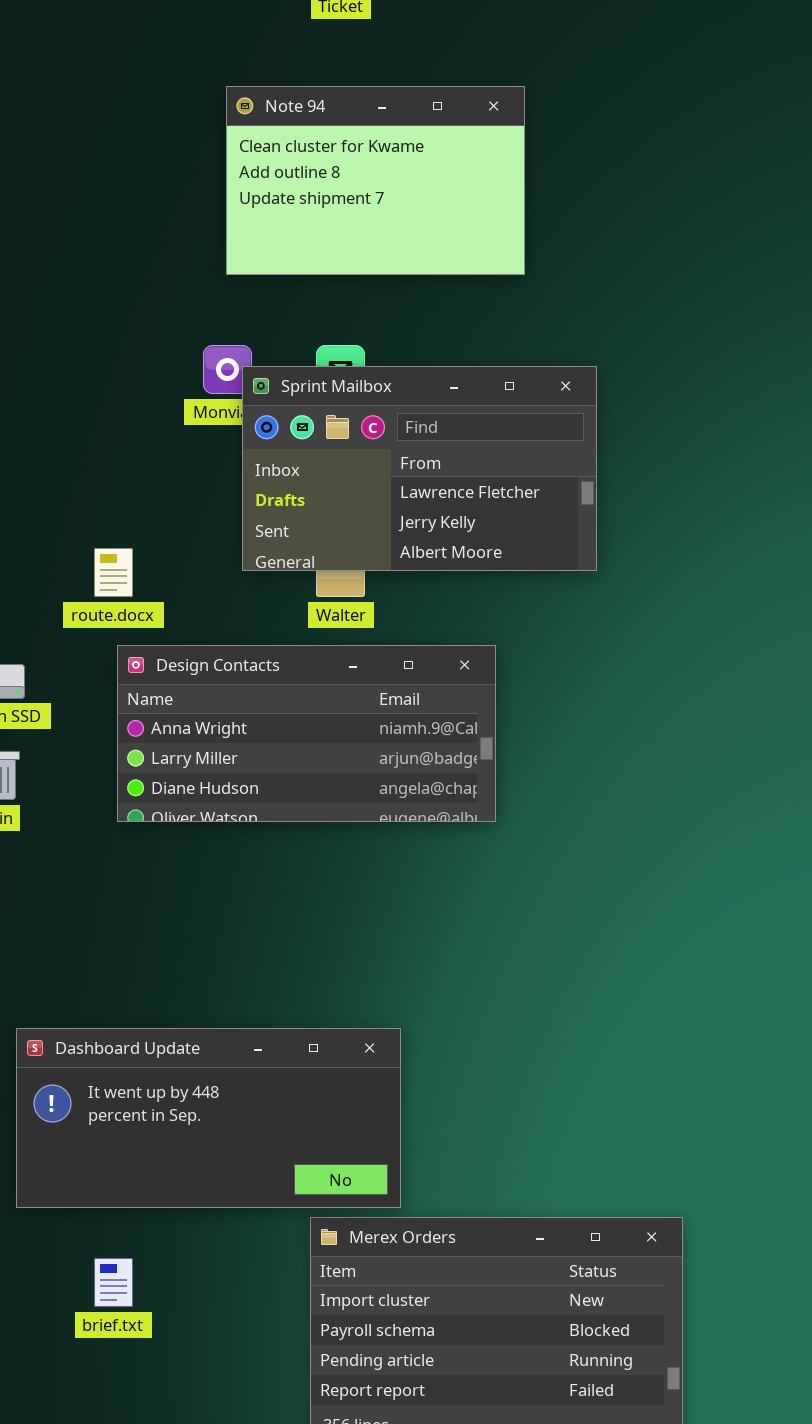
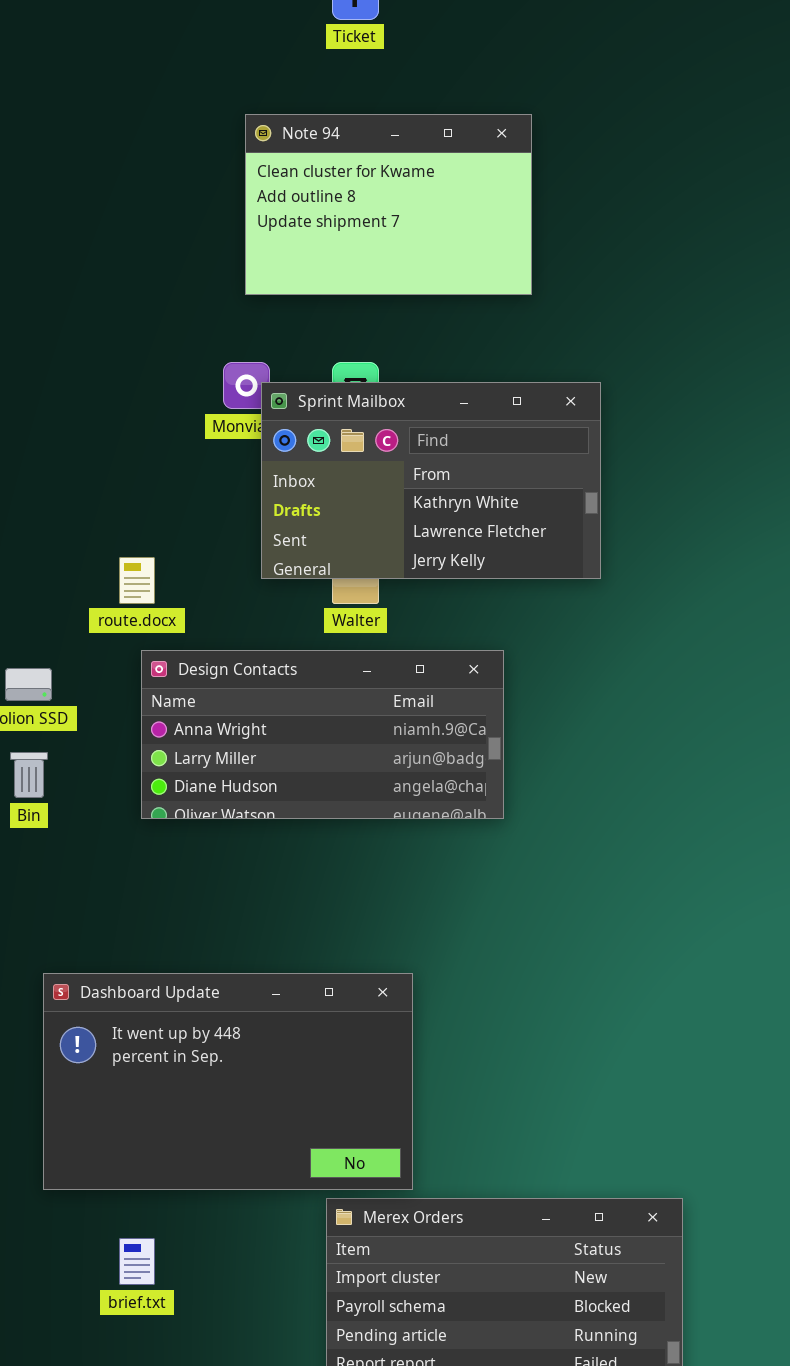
Sprint Mailbox: [242,366,597,571] -> [261,382,601,579], scrolled up 1 row
Dashboard Update: [16,1028,401,1208] -> [43,973,413,1190], resized

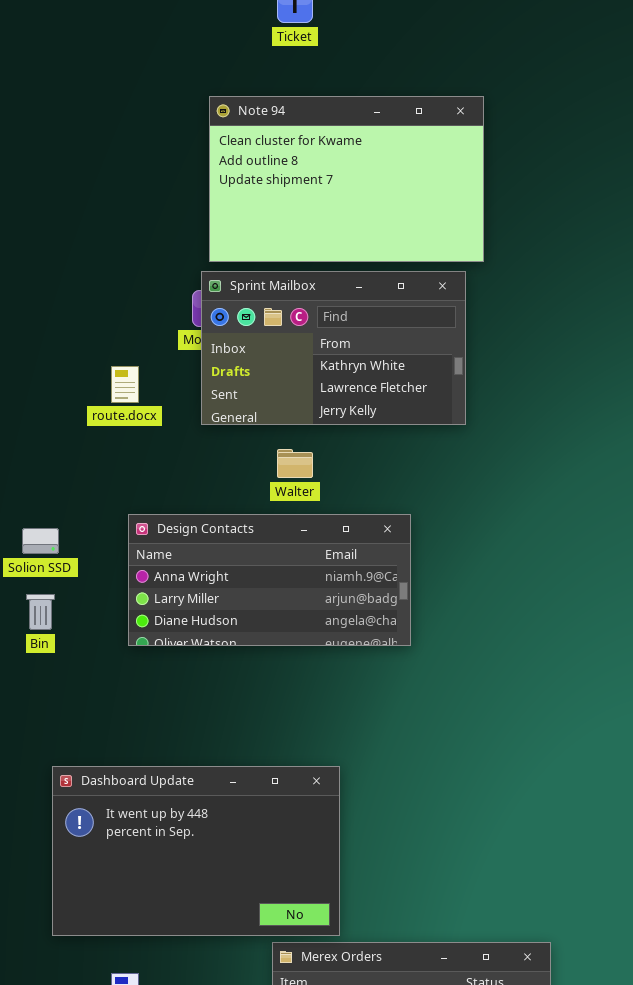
Note 94: [245,114,532,295] -> [209,96,484,262], resized
Sprint Mailbox: [261,382,601,579] -> [201,271,466,425], moved
route.docx: [119,557,155,604] -> [111,366,139,403], moved

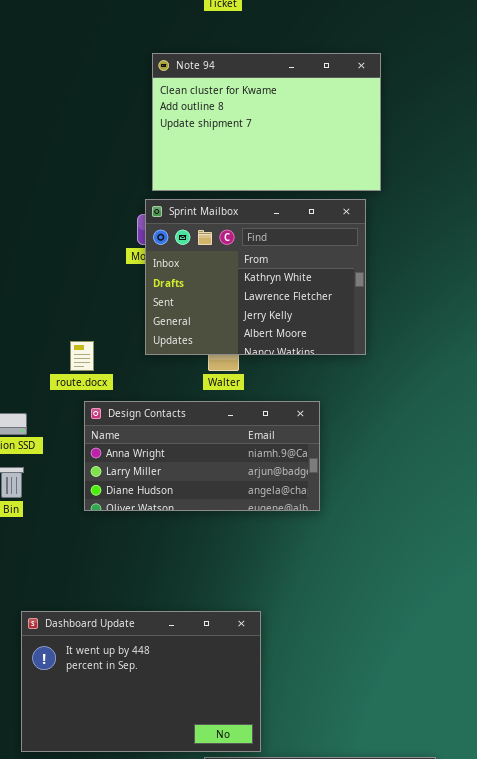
Sprint Mailbox: [201,271,466,425] -> [145,199,366,355], resized
route.docx: [111,366,139,403] -> [70,341,94,371], moved

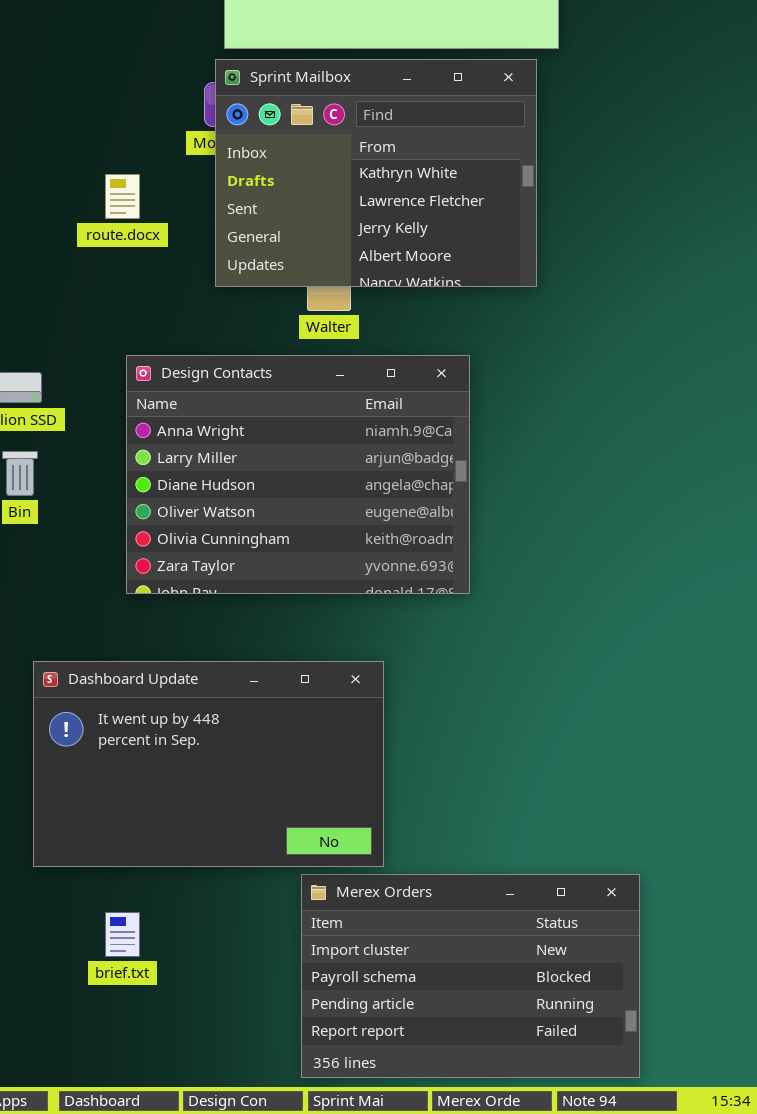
route.docx: [70,341,94,371] -> [105,174,140,219], moved
Design Contacts: [84,401,320,511] -> [126,355,470,594], resized

